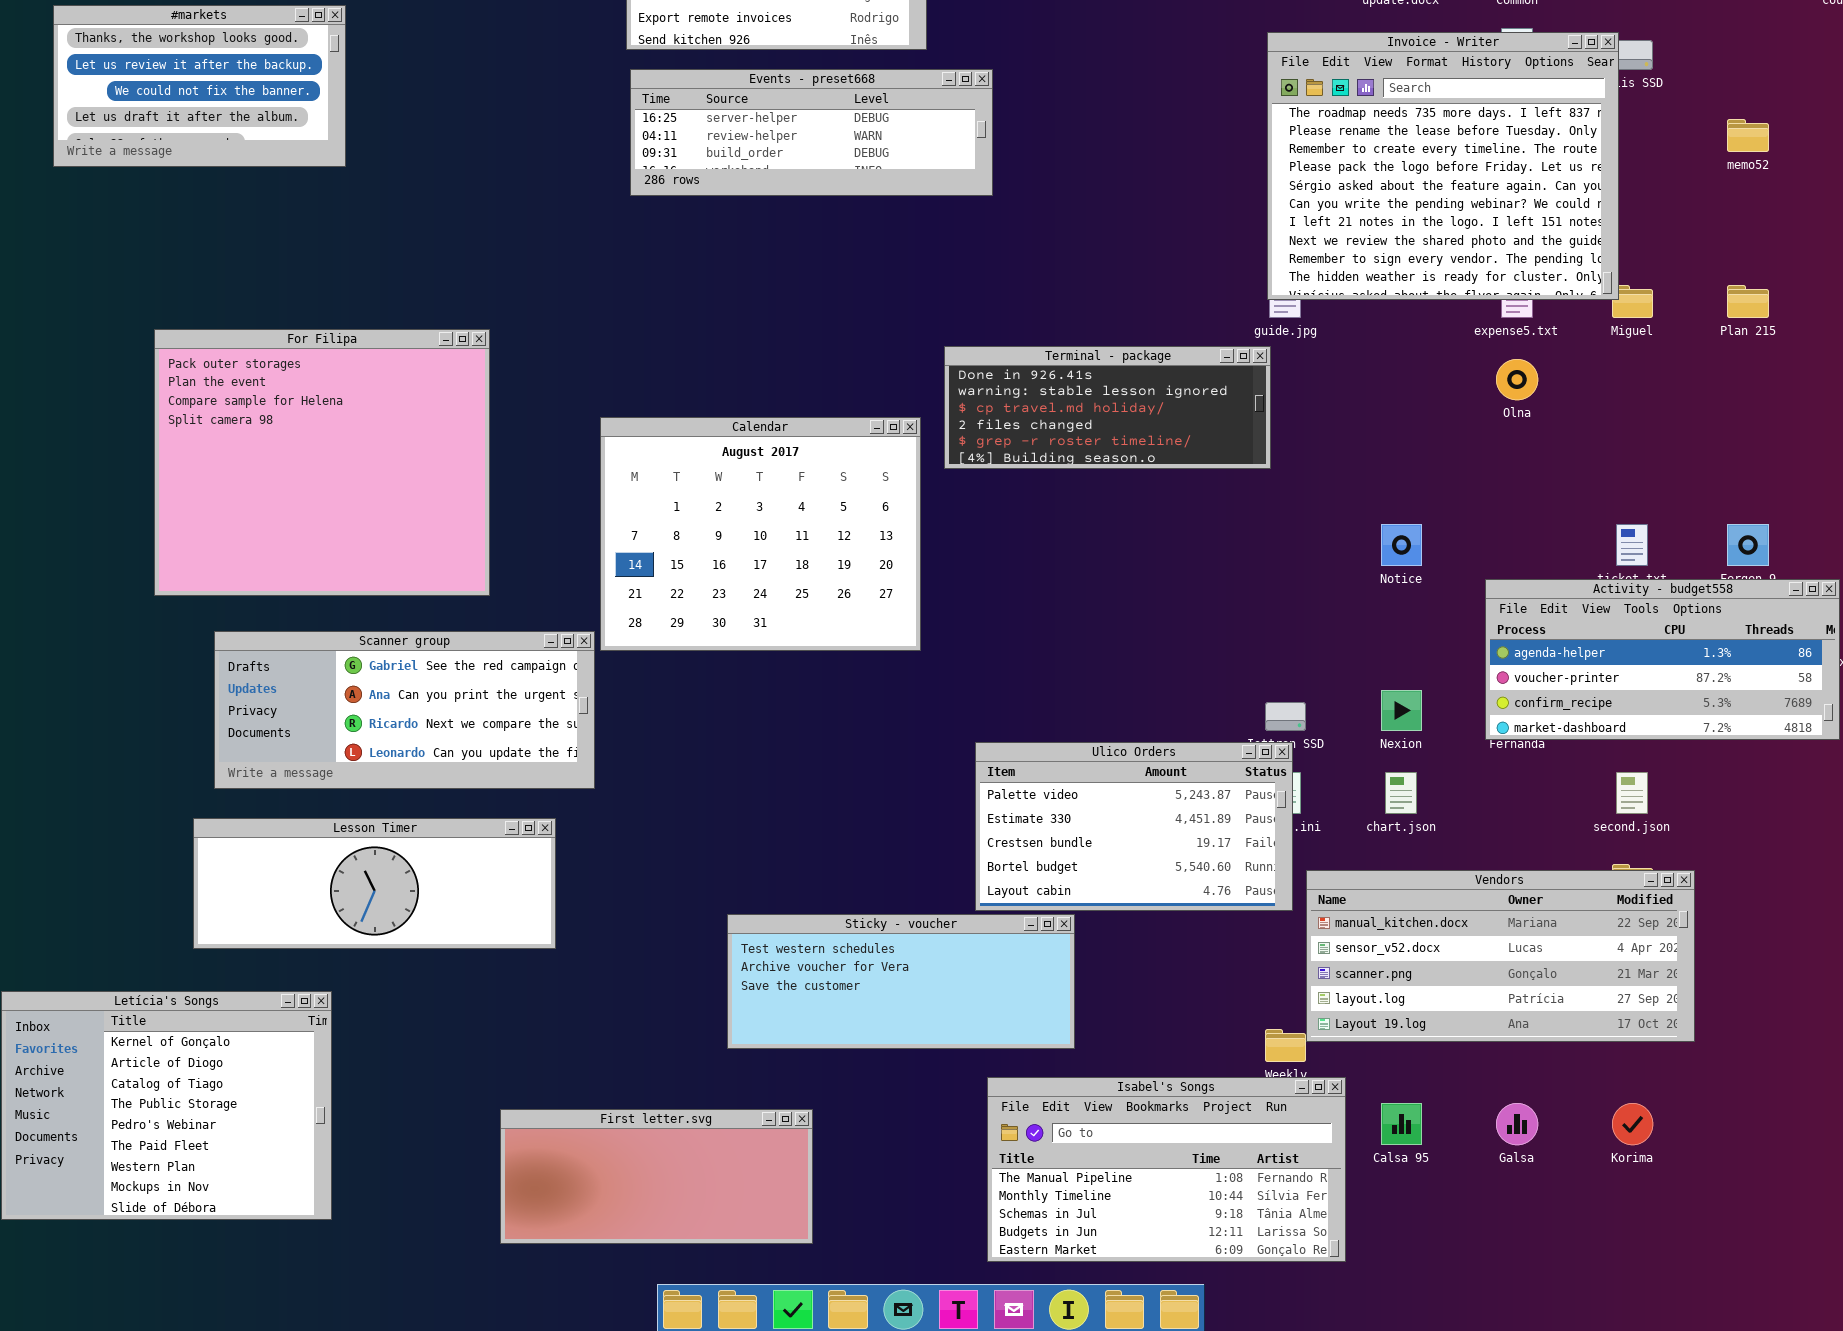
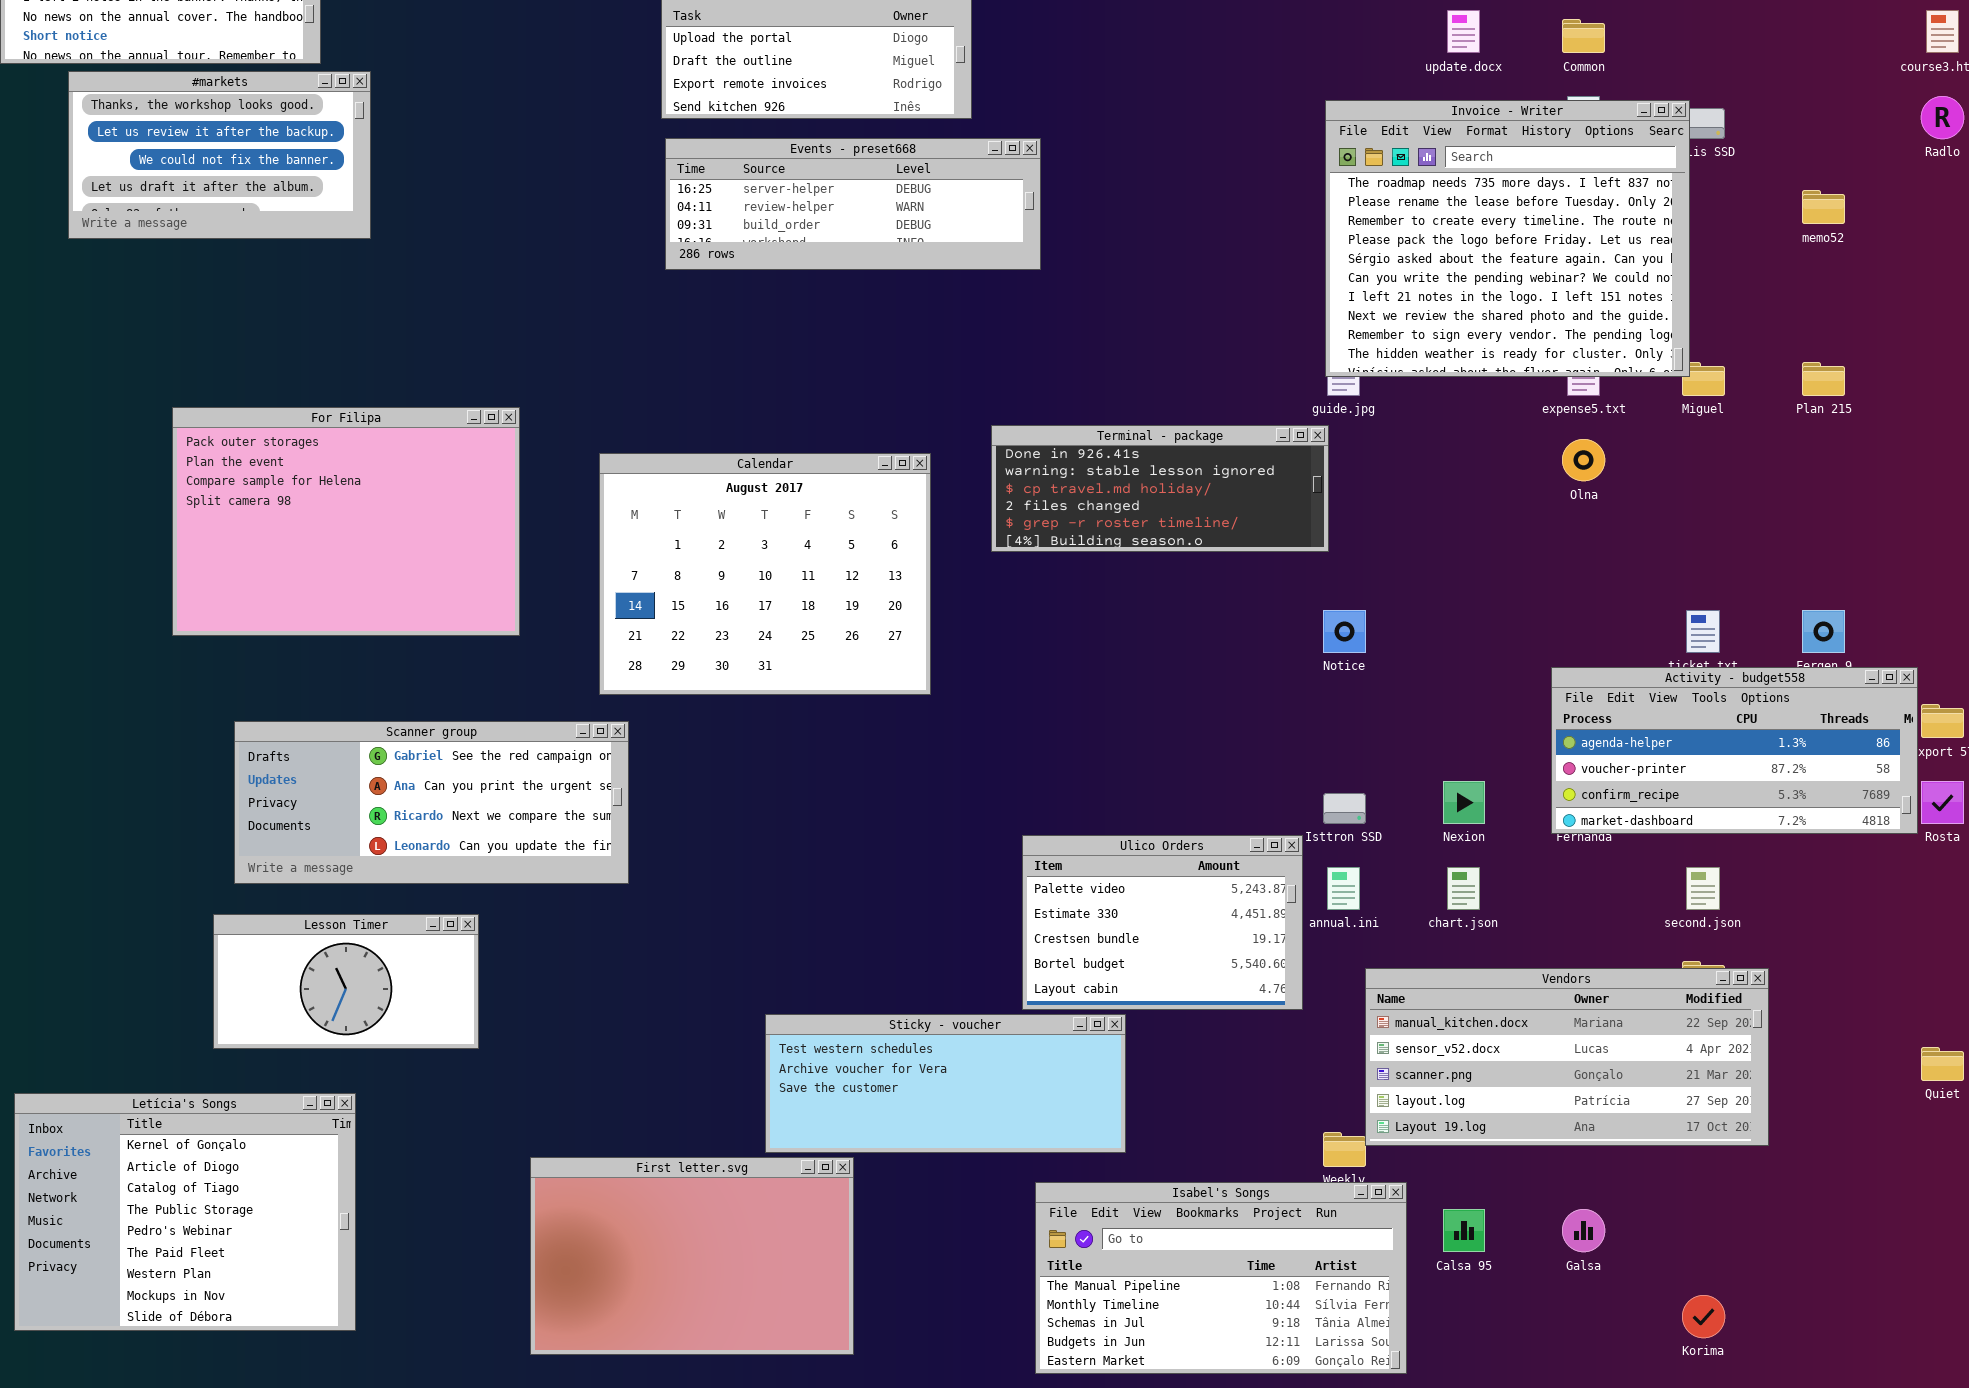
For Filipa: [154,329,490,596] -> [172,407,520,636], resized
Calendar: [600,417,921,651] -> [599,453,931,695], moved
Notice: [1381,524,1422,566] -> [1323,610,1366,653], moved
Ulico Orders: [975,742,1293,911] -> [1022,835,1303,1010], resized
Lesson Timer: [193,818,556,949] -> [213,914,479,1049], resized
Korima: [1612,1103,1653,1145] -> [1682,1295,1725,1338], moved
First letter.svg: [500,1109,813,1244] -> [530,1157,854,1355], resized

